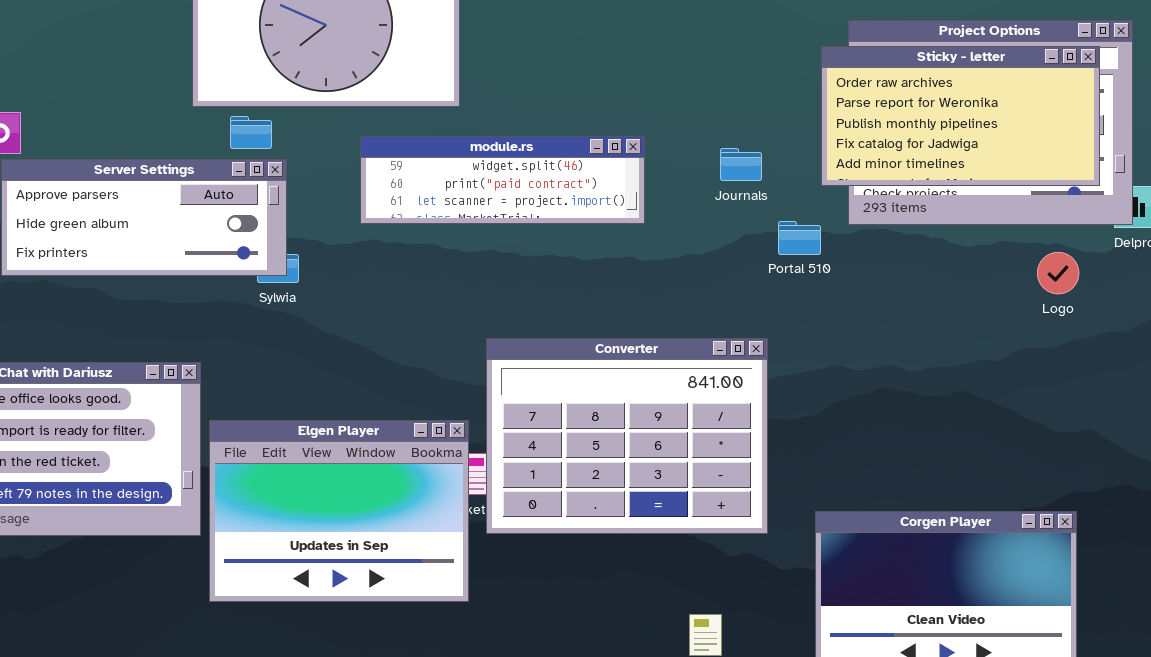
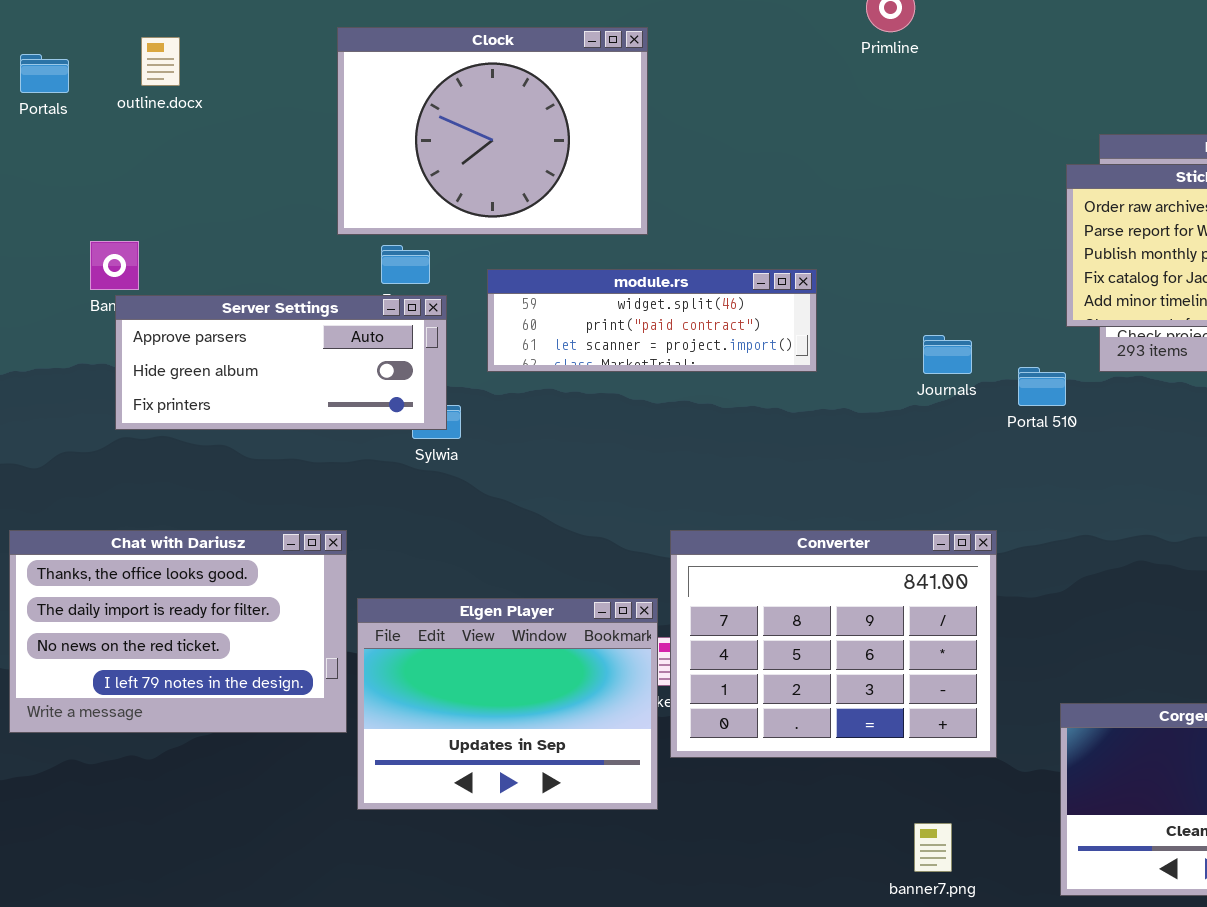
module.rs: [360,136,645,224] -> [487,269,817,372], moved
Journals: [720,148,762,181] -> [923,335,972,374], moved
Converter: [486,338,768,534] -> [670,530,997,758], moved

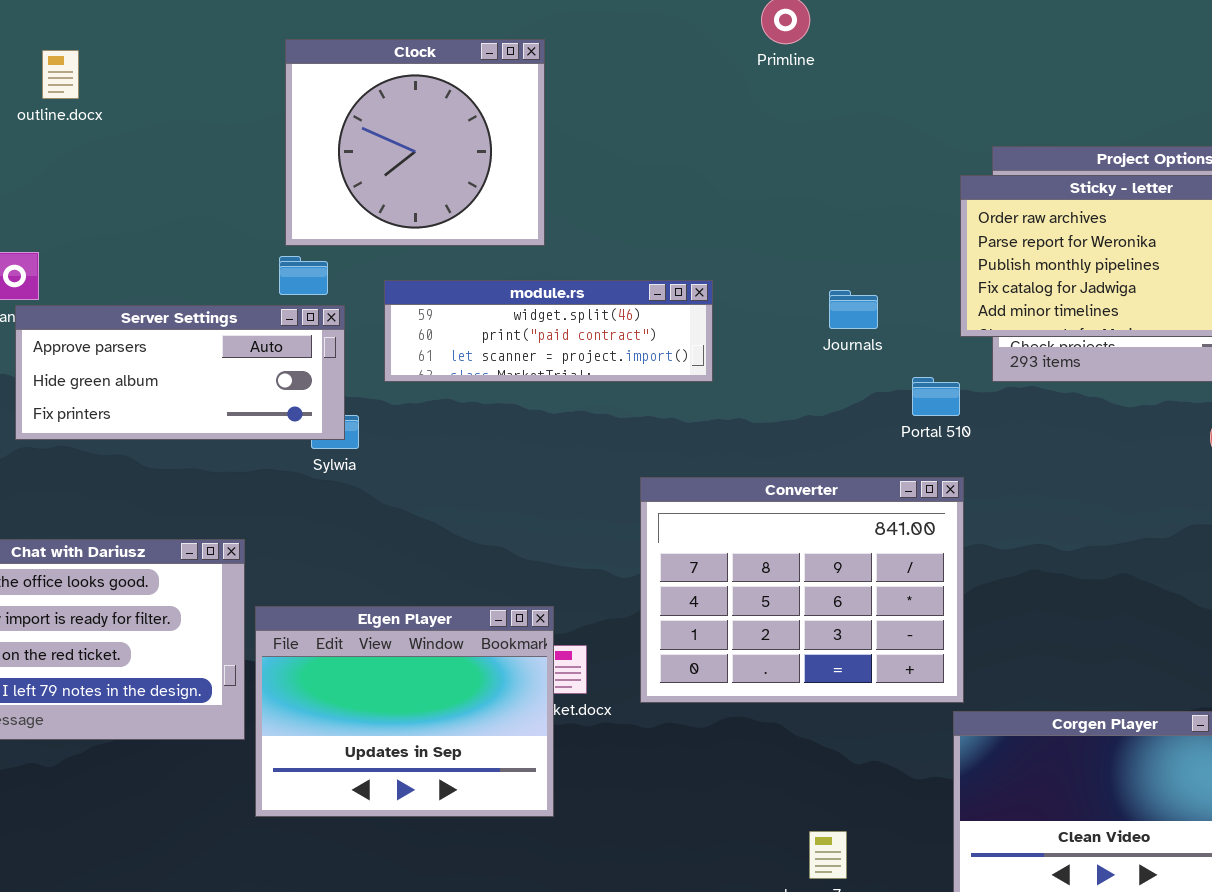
Clock: [337,27,648,235] -> [285,39,545,246], resized
Journals: [923,335,972,374] -> [829,290,878,329], moved
Converter: [670,530,997,758] -> [640,477,964,703], moved

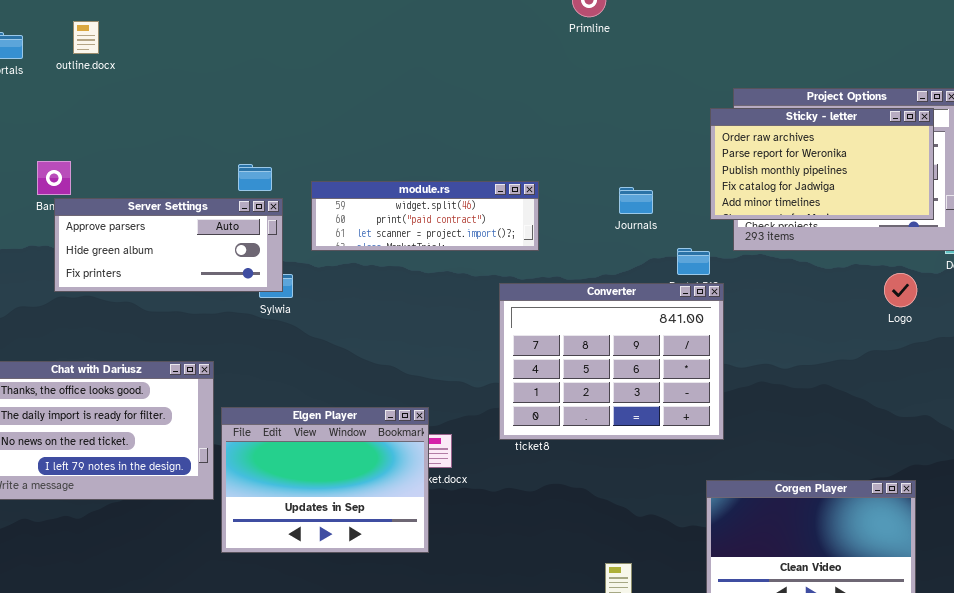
Clock: [285,39,545,246] -> none, closed
Converter: [640,477,964,703] -> [499,283,724,440], moved

